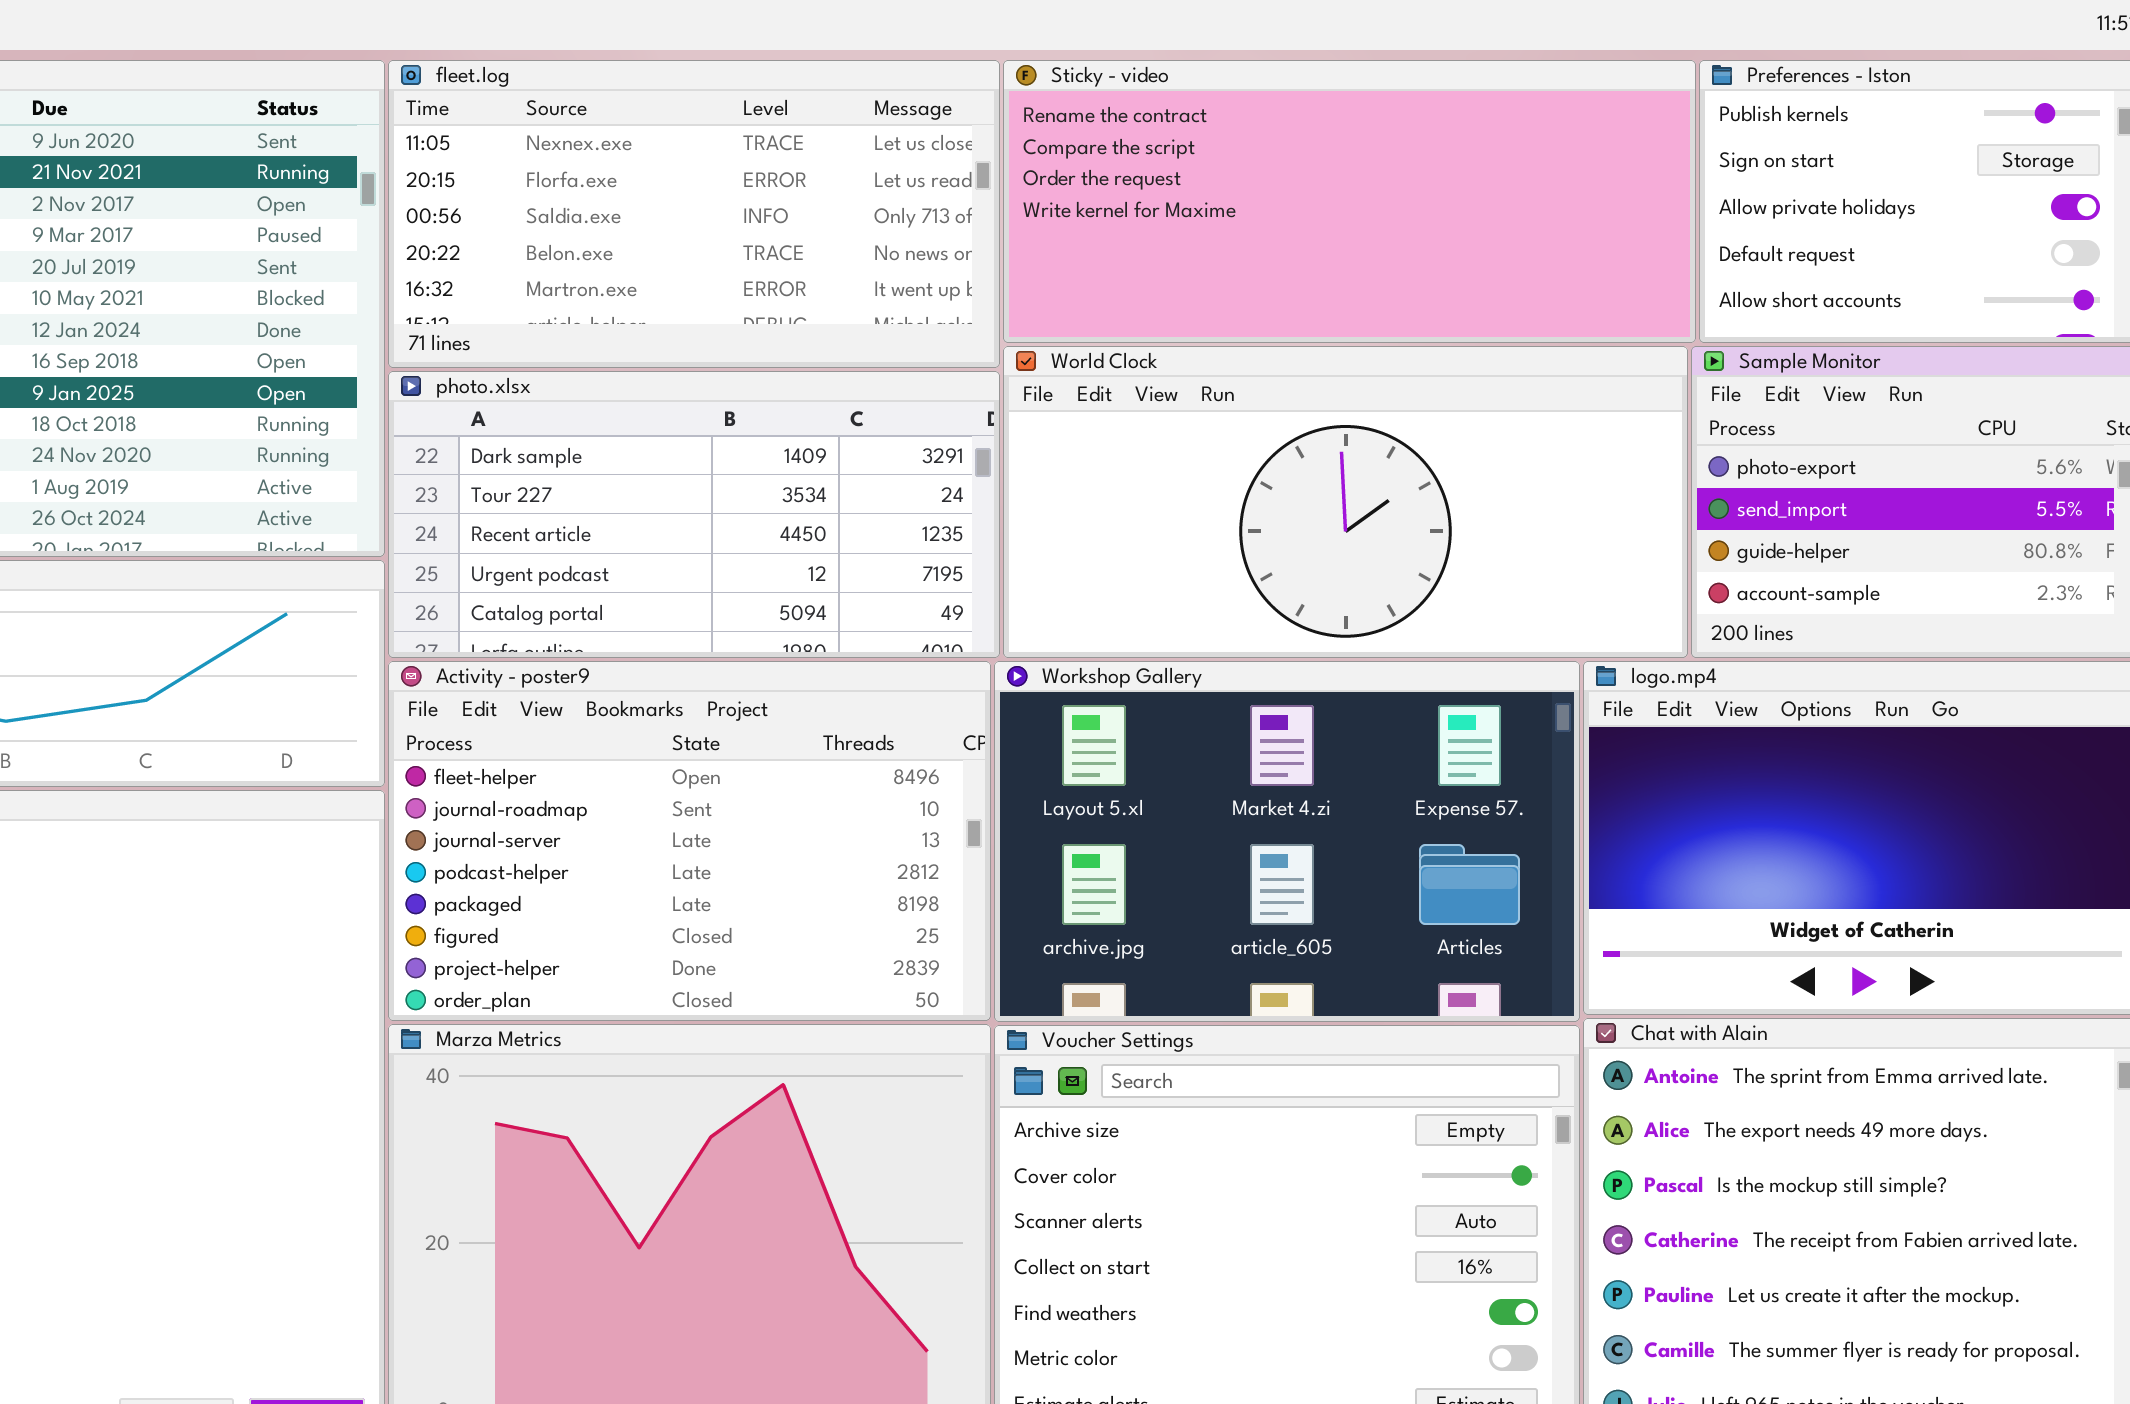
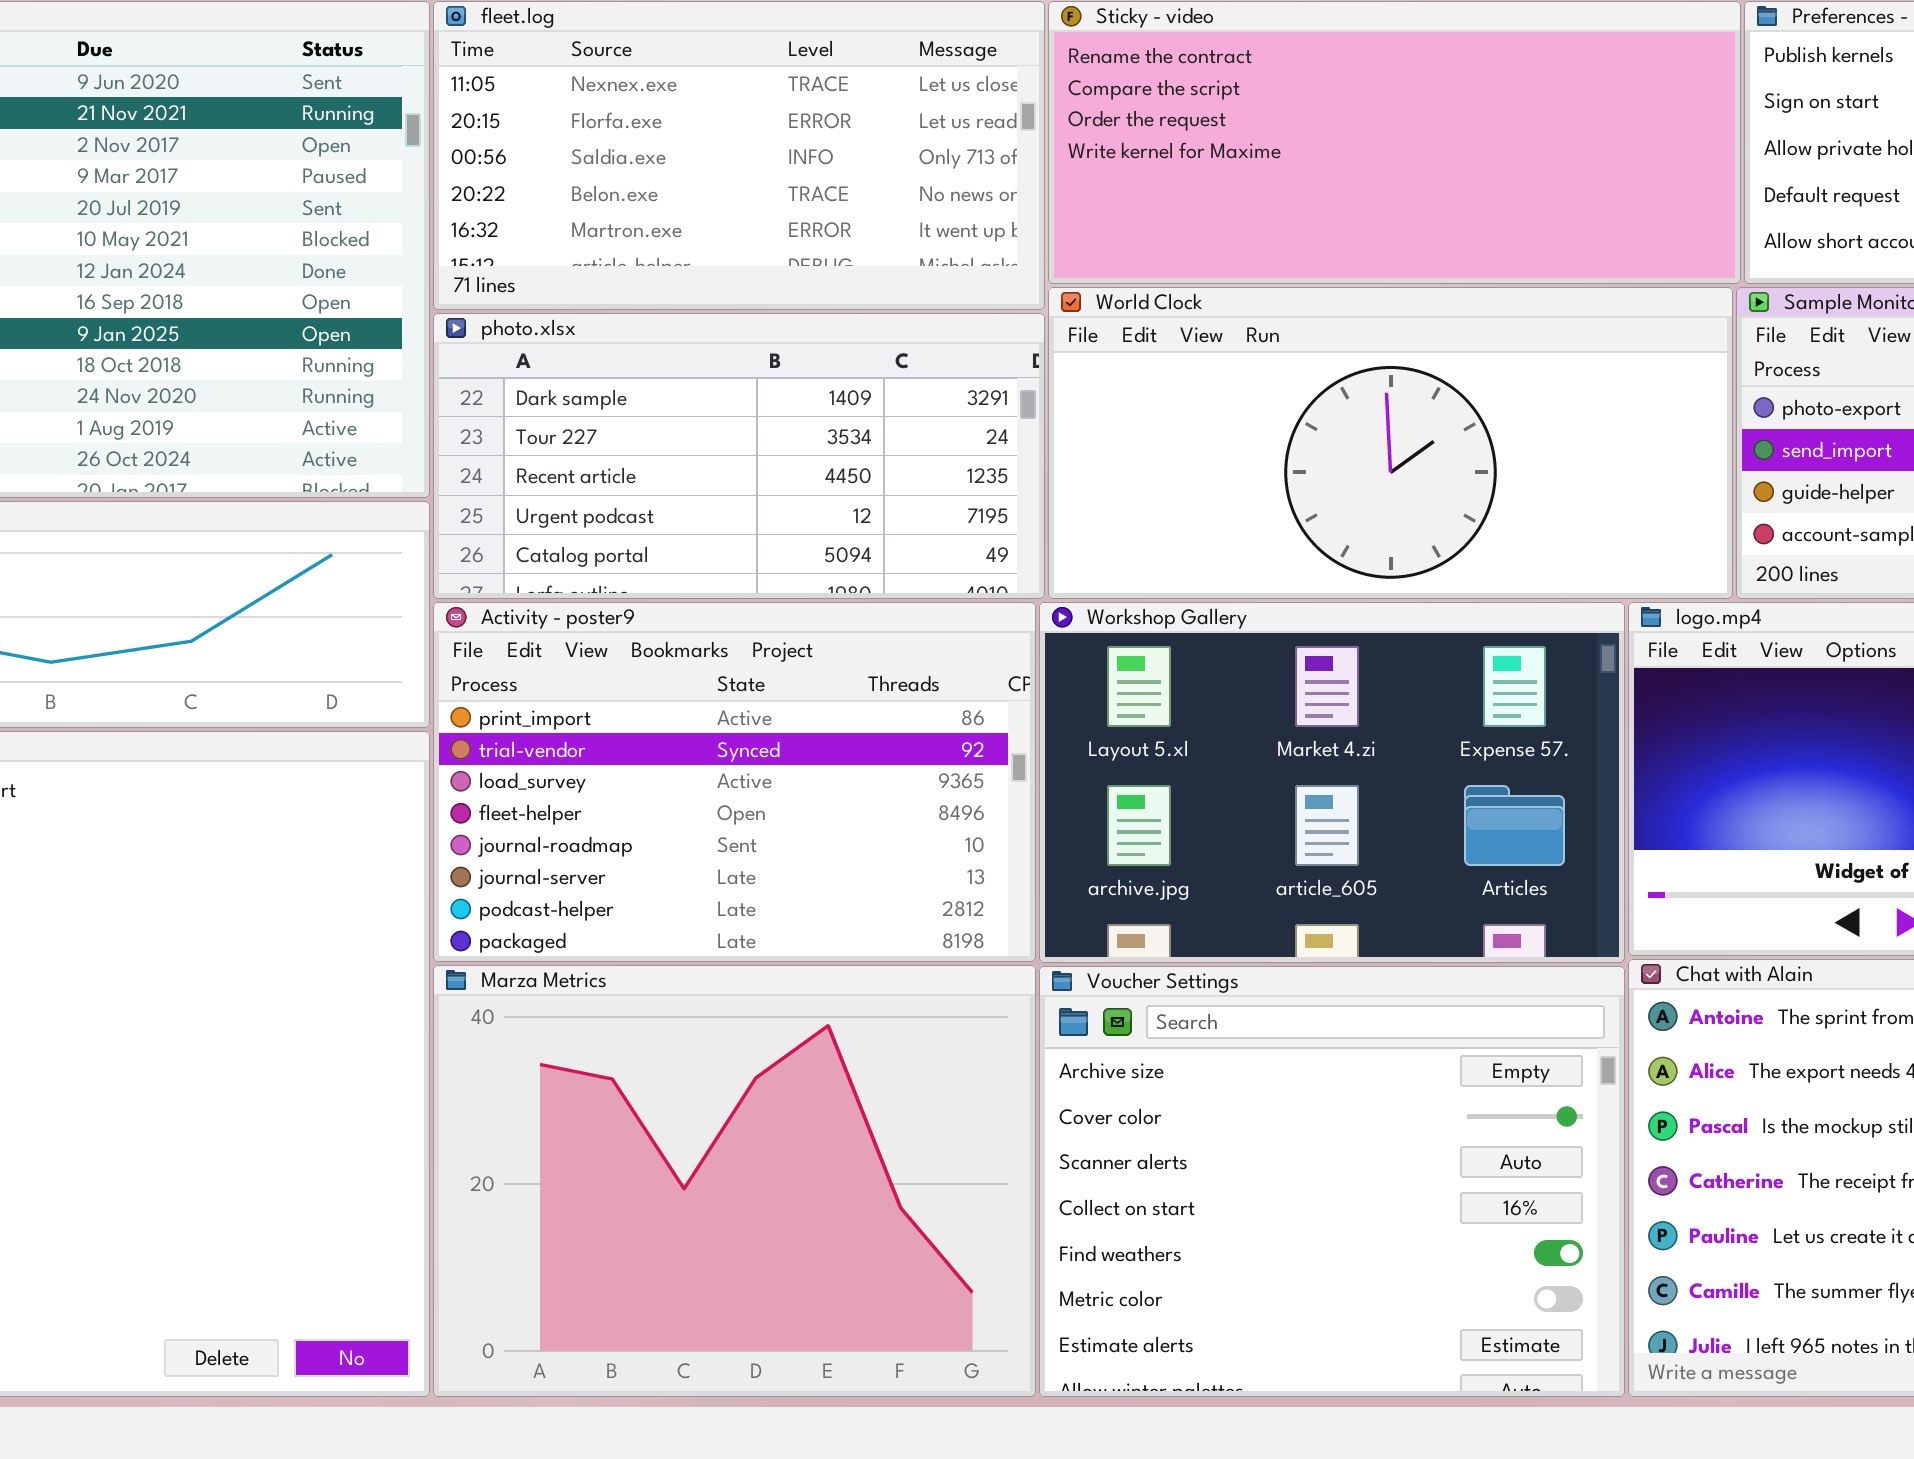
Activity - poster9: [388,661,991,1021] -> [433,602,1036,962], scrolled up 3 rows

